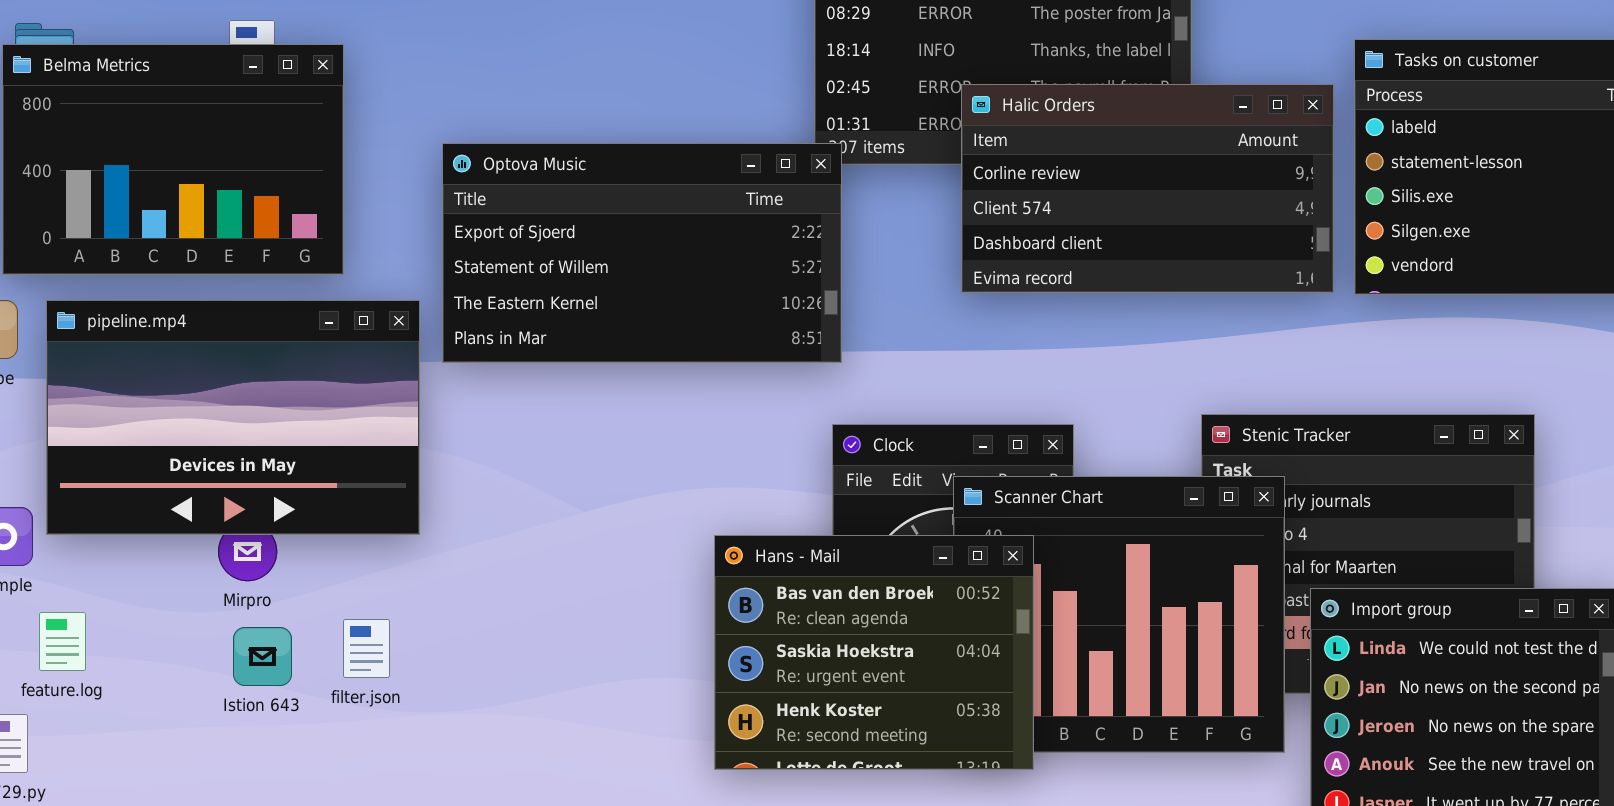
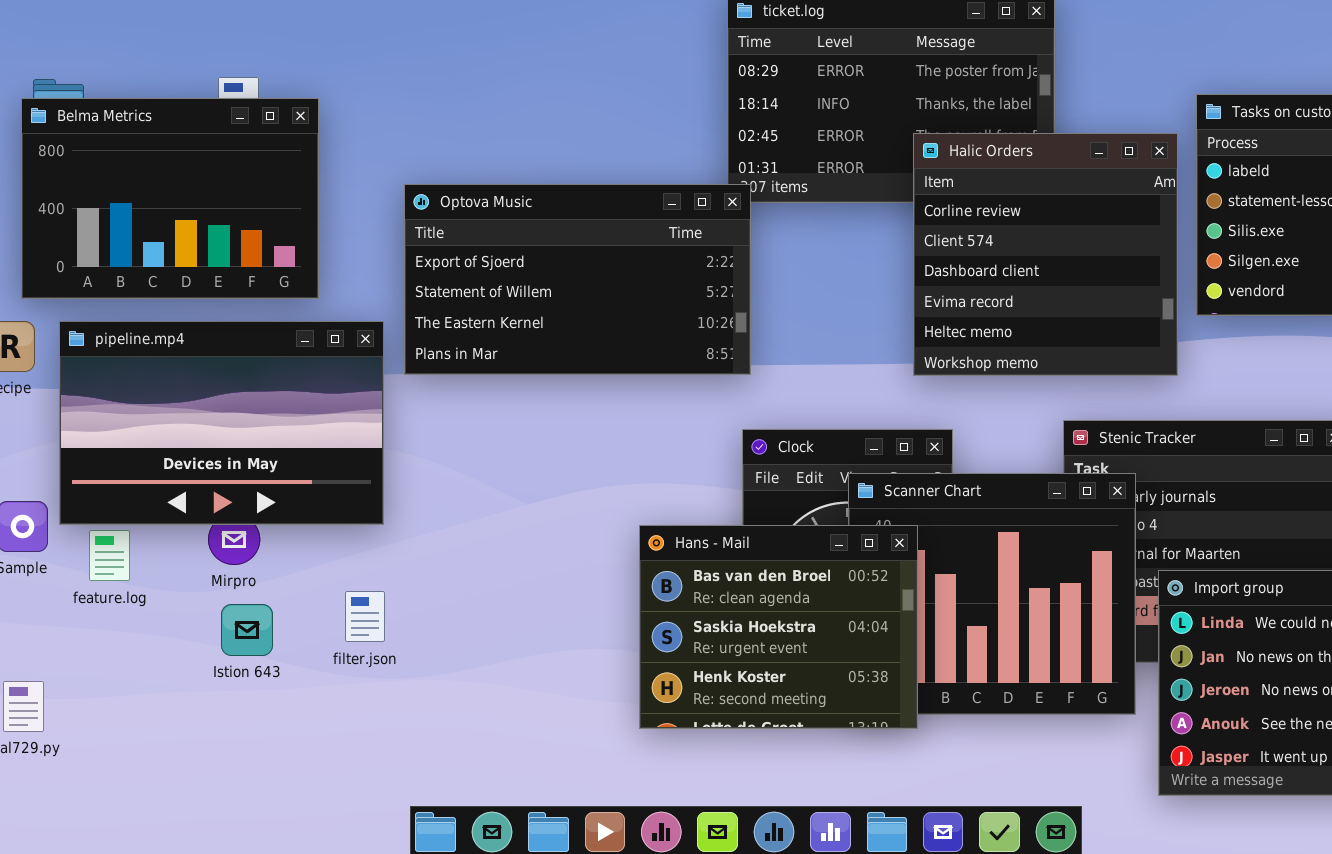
Halic Orders: [961,84,1334,293] -> [913,133,1178,376], resized
feature.log: [39,612,86,671] -> [89,530,130,581], moved
filter.json: [343,619,390,678] -> [345,591,385,642], moved

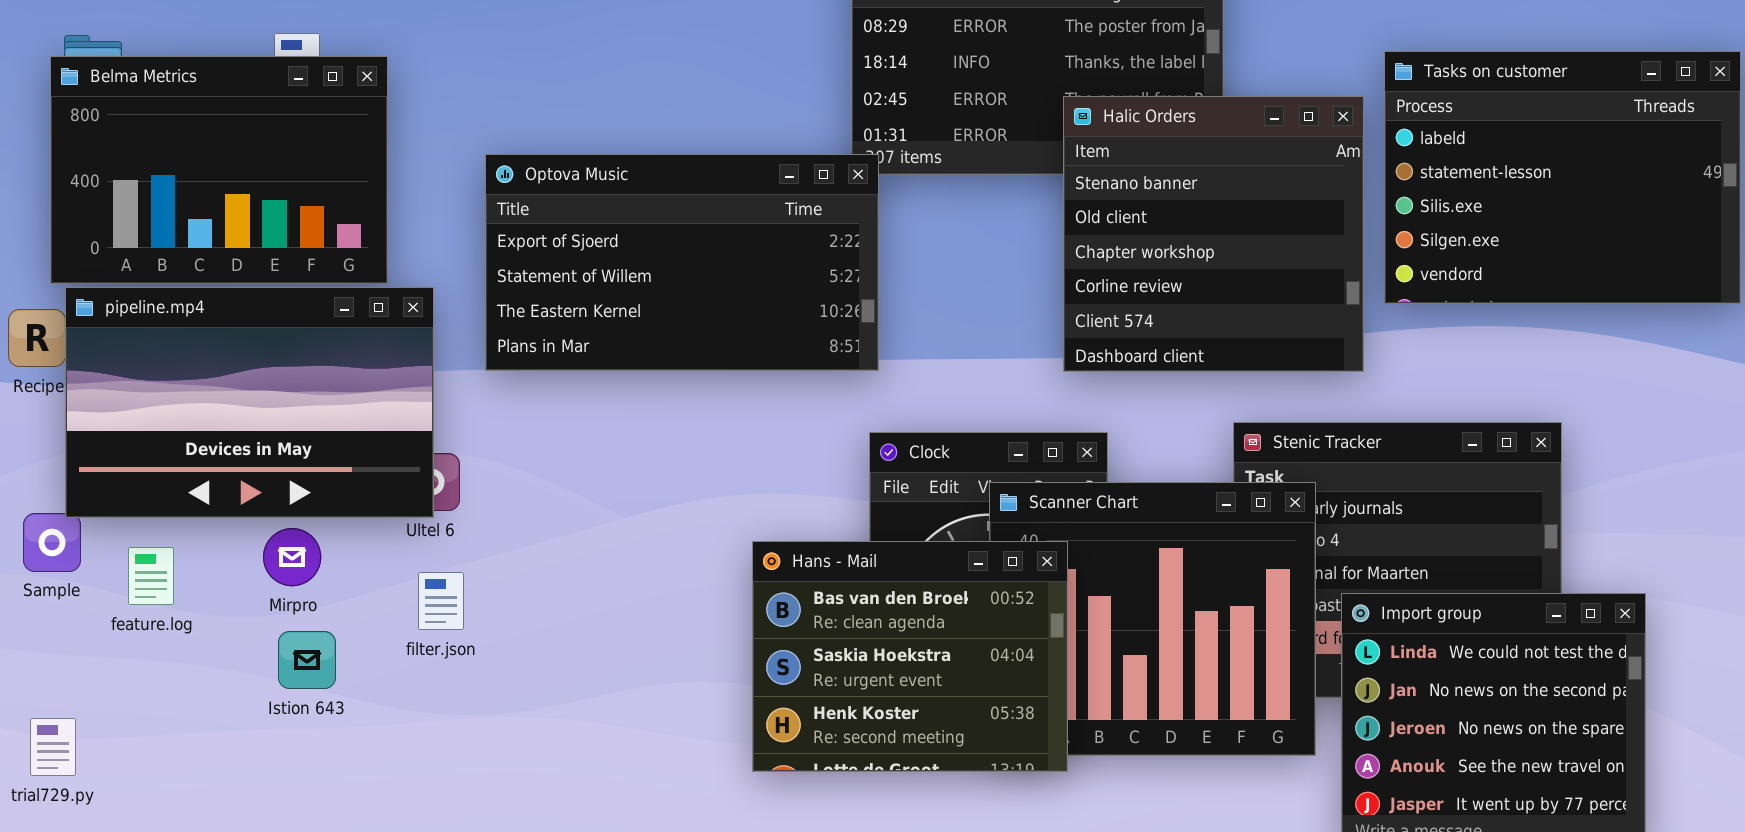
Halic Orders: [913,133,1178,376] -> [1063,96,1364,372], scrolled up 3 rows
pipeline.mp4: [59,321,384,525] -> [65,287,434,518], moved
filter.json: [345,591,385,642] -> [418,572,464,630], moved

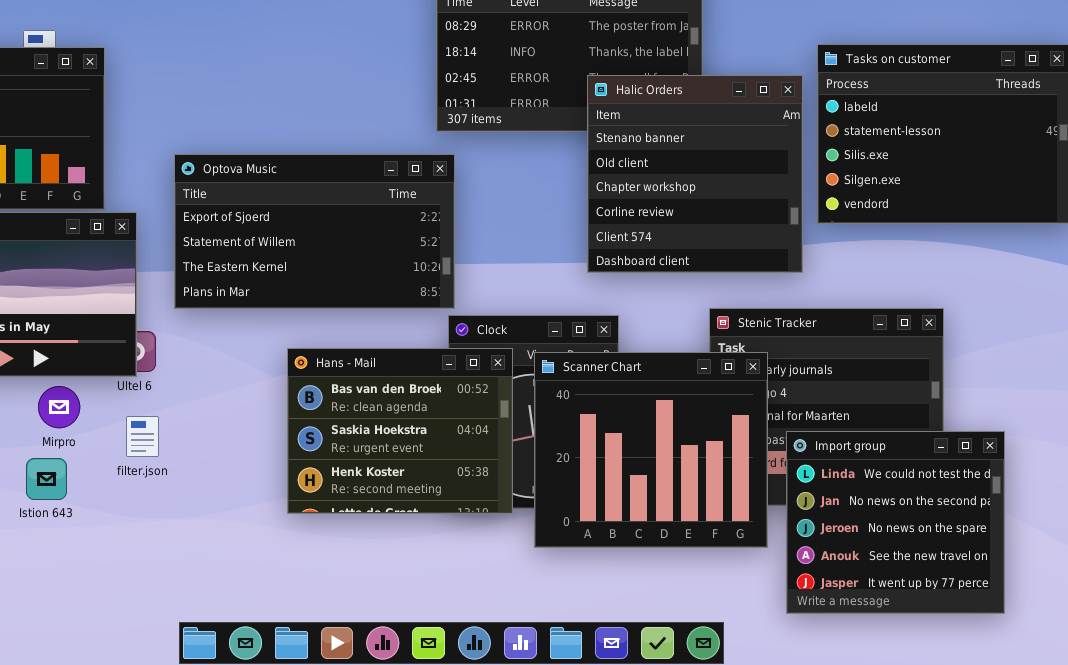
Optova Music: [485,154,879,371] -> [174,154,455,309], moved
Mirpro: [263,528,321,586] -> [38,386,80,428], moved
Hans - Mail: [752,541,1068,772] -> [287,348,513,514], moved

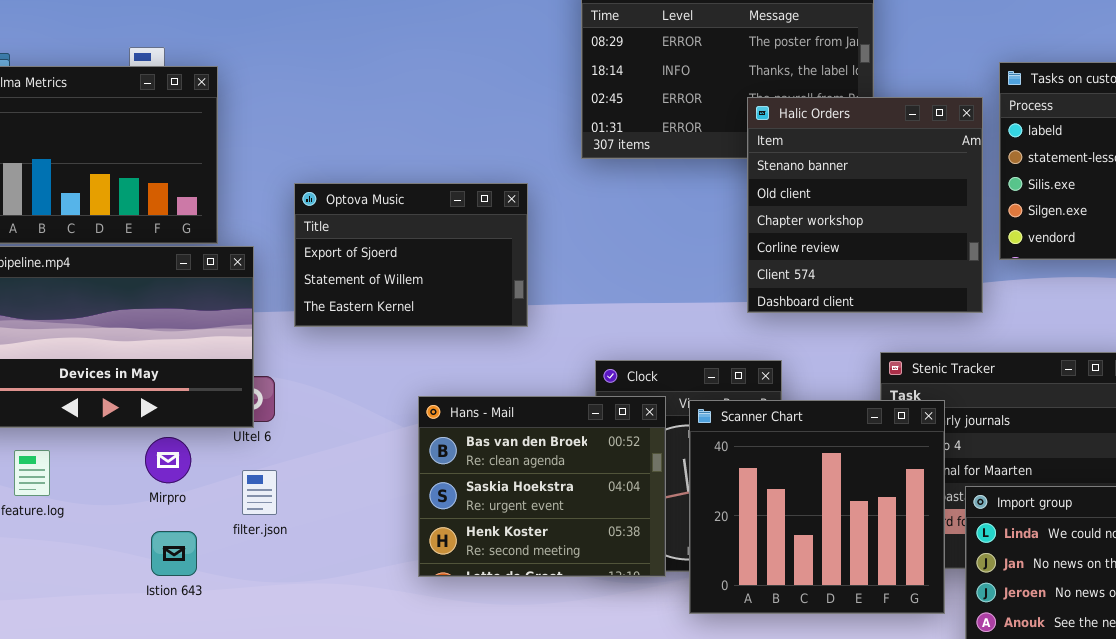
Optova Music: [174,154,455,309] -> [294,183,528,327], resized
Istion 643: [26,458,67,500] -> [151,531,197,576], moved

